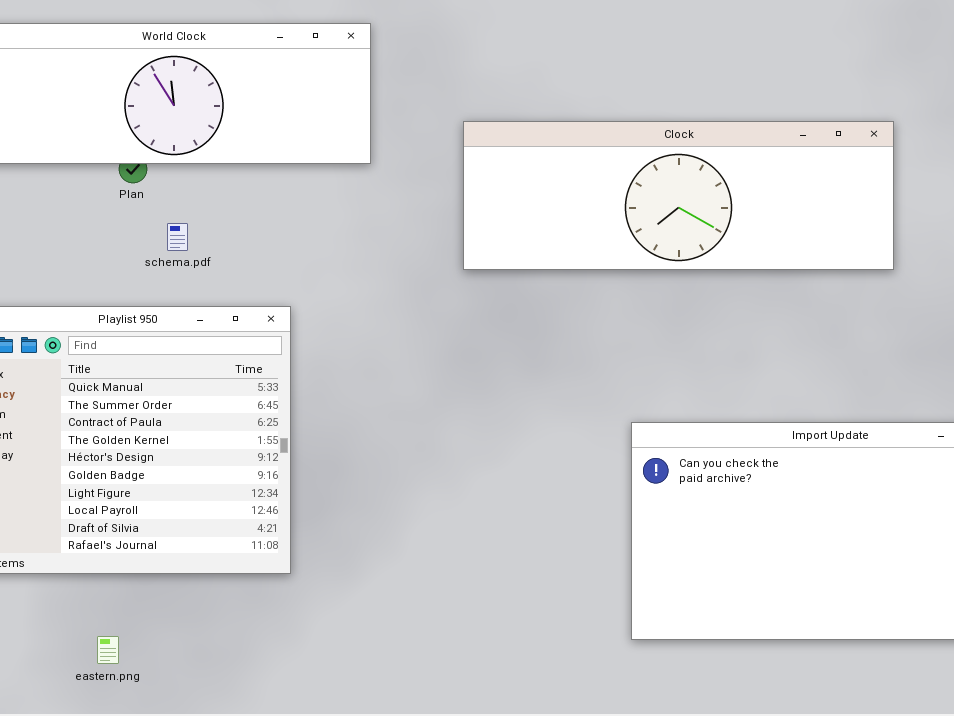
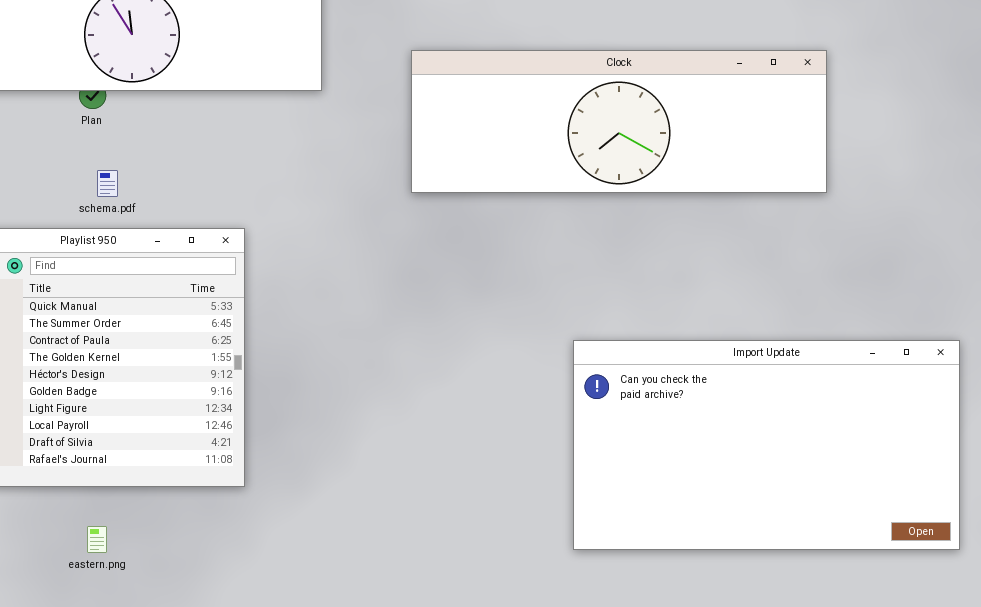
schema.pdf: [167,223,188,251] -> [97,170,118,197], moved
eastern.png: [97,636,119,664] -> [87,526,107,553], moved

